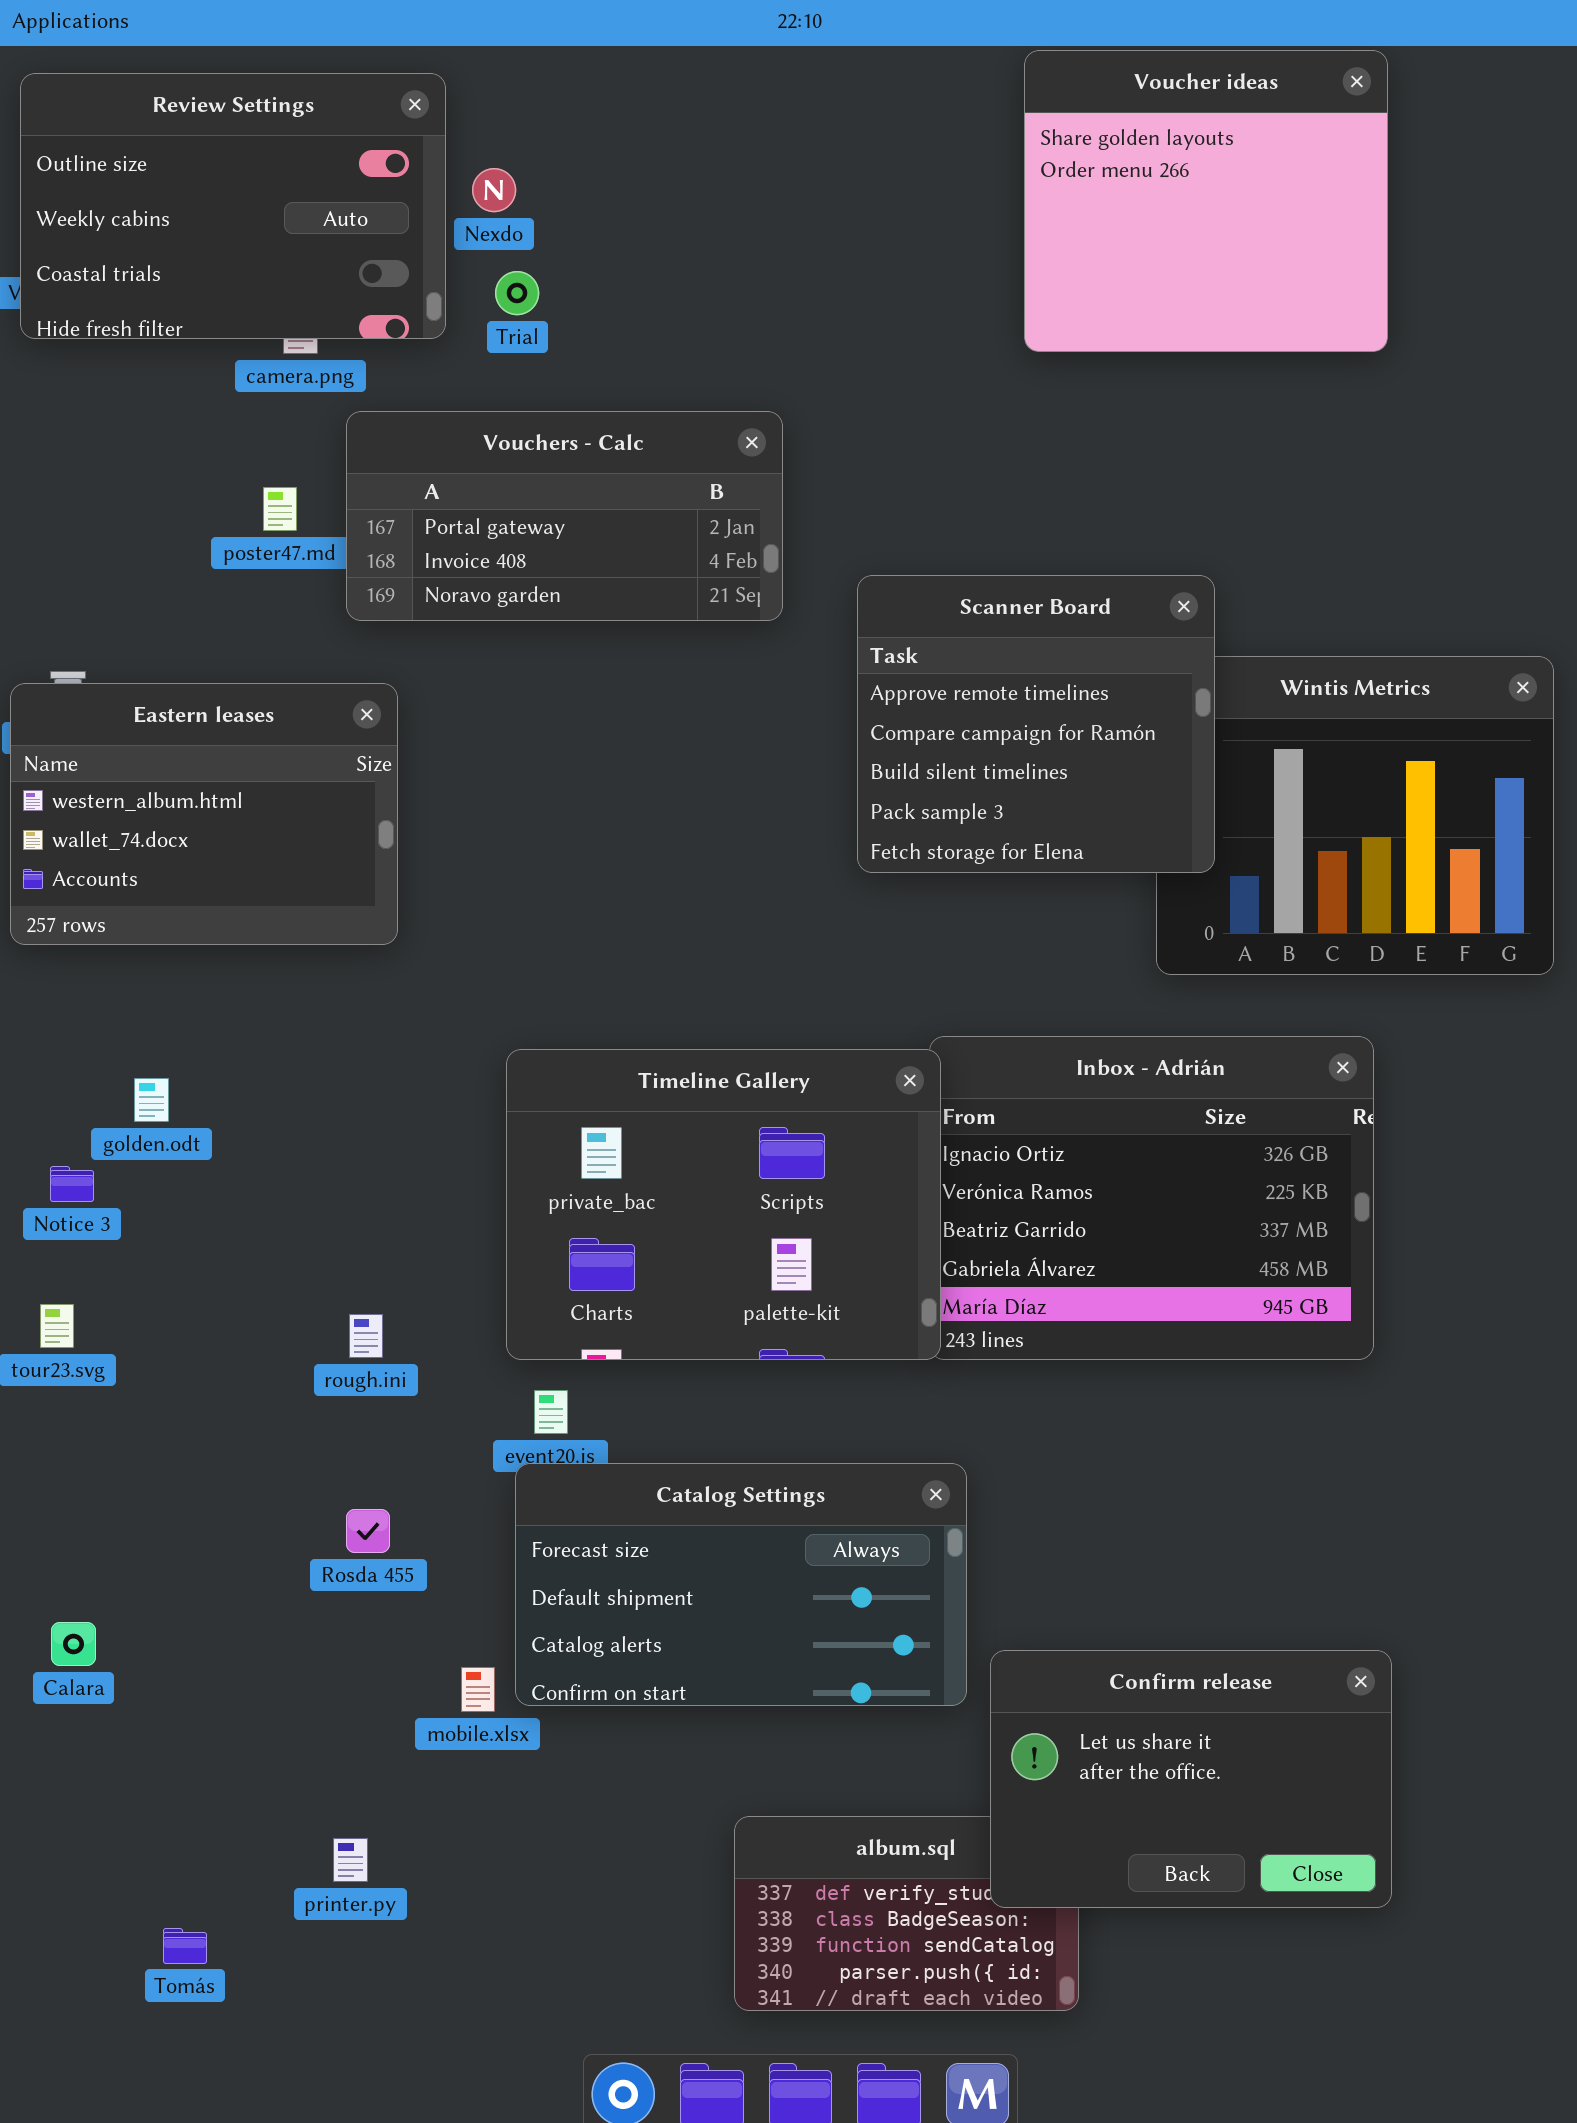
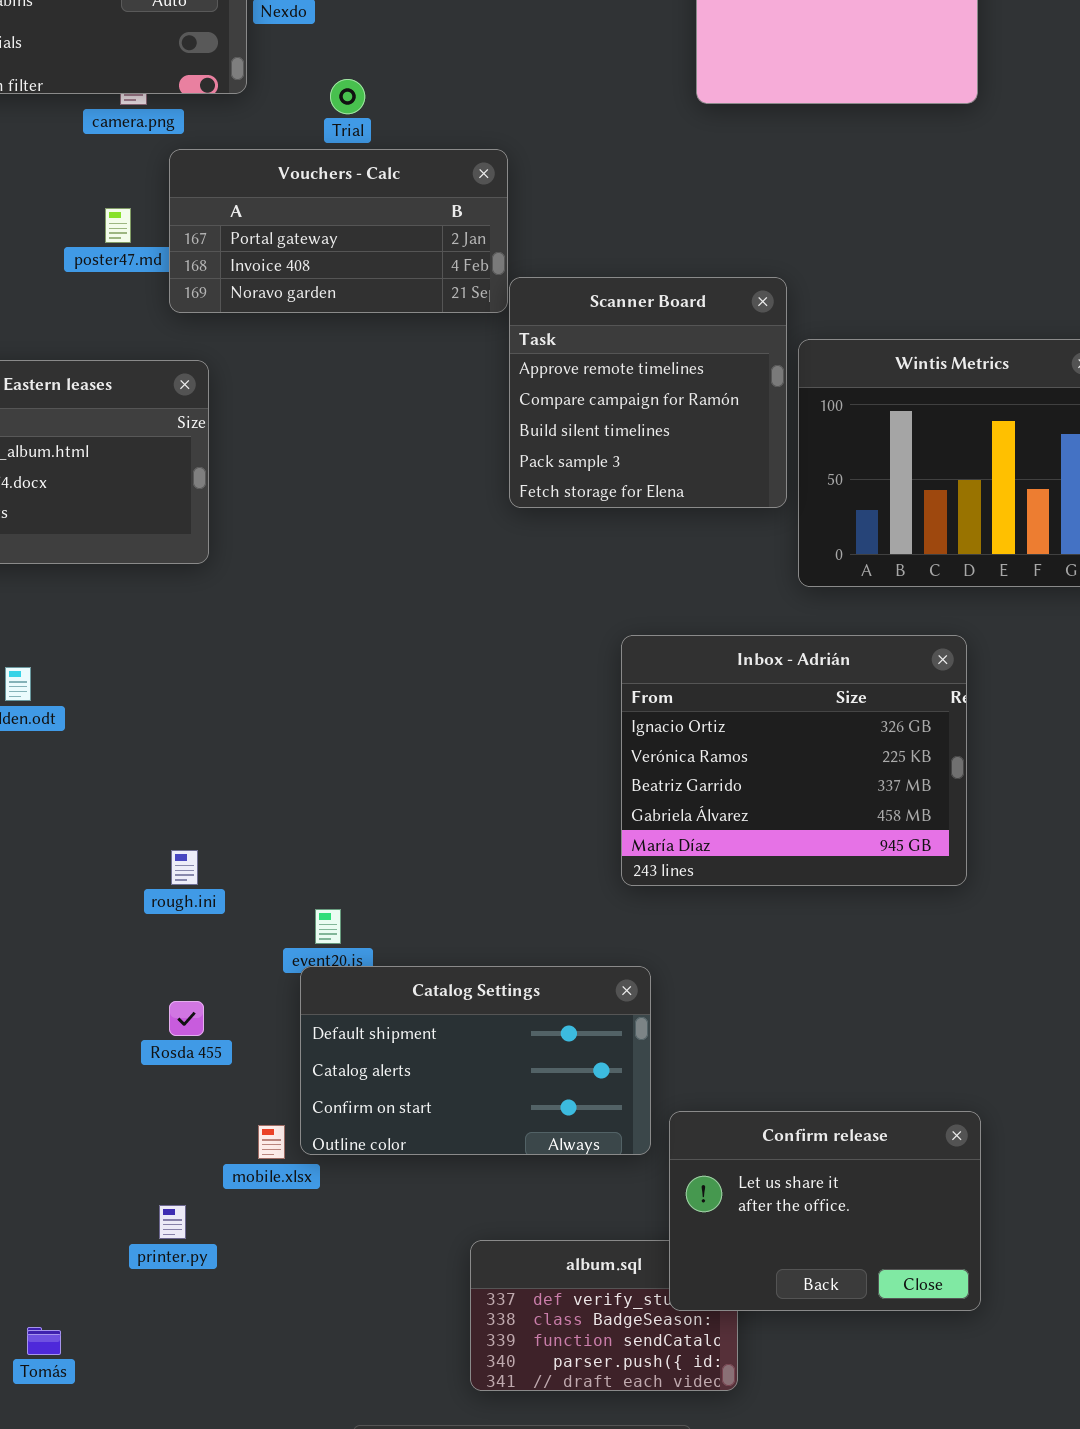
Trial: [495,271,539,315] -> [330,79,365,114], moved
Scanner Board: [857,575,1215,873] -> [509,277,787,508], moved
Timeline Gallery: [506,1049,941,1360] -> none, closed
Catalog Settings: [515,1463,967,1706] -> [300,966,651,1155], scrolled down 1 row
printer.py: [333,1838,368,1882] -> [159,1205,186,1239], moved

